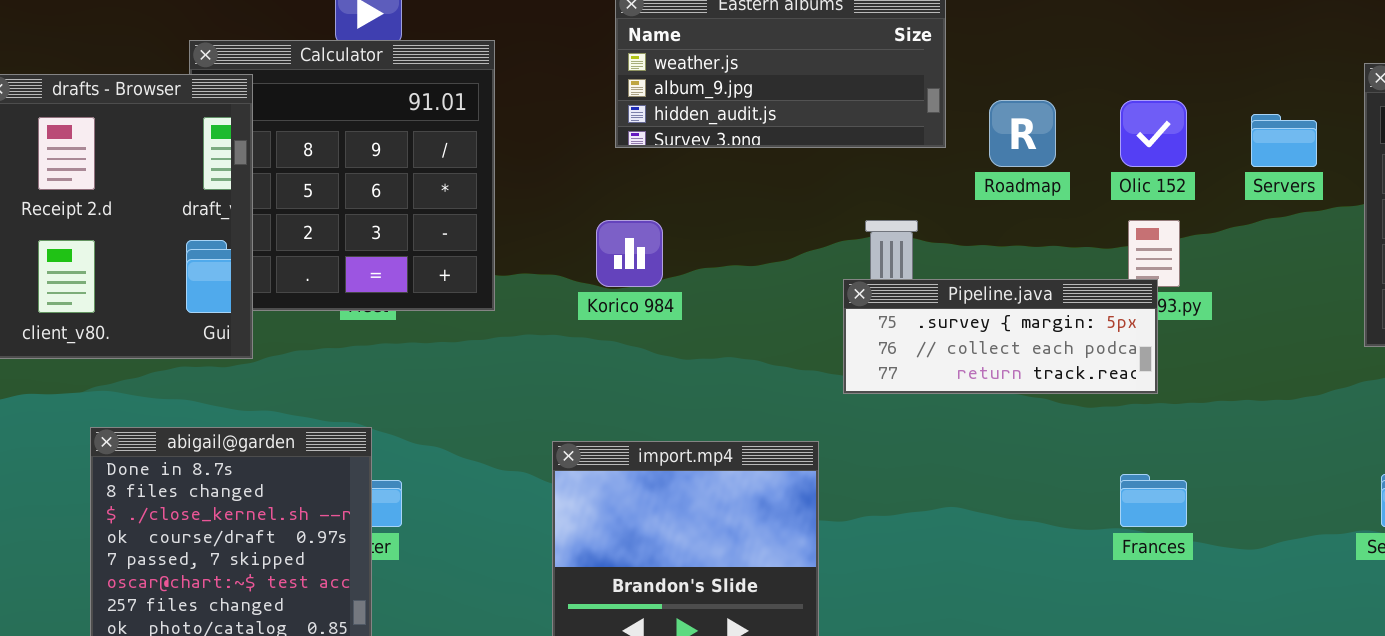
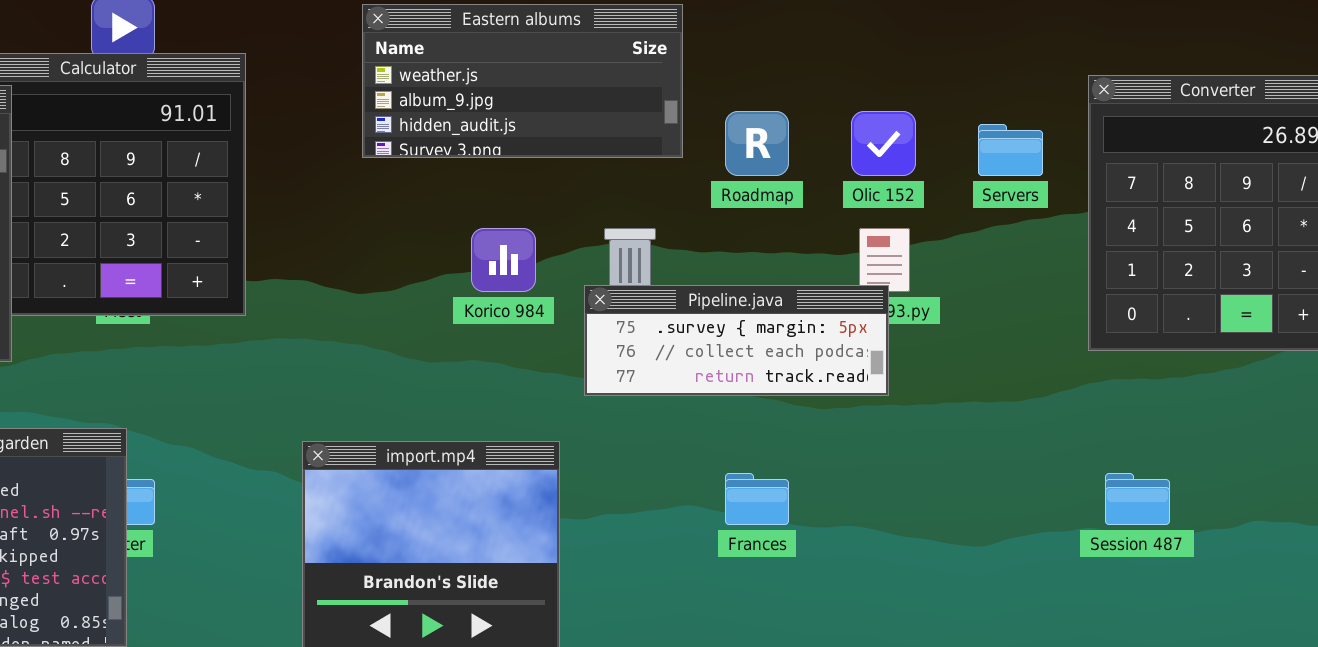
Korico 984: [596,220,663,287] -> [471,228,536,292], moved
Frances: [1120,474,1187,527] -> [725,473,789,525], moved

